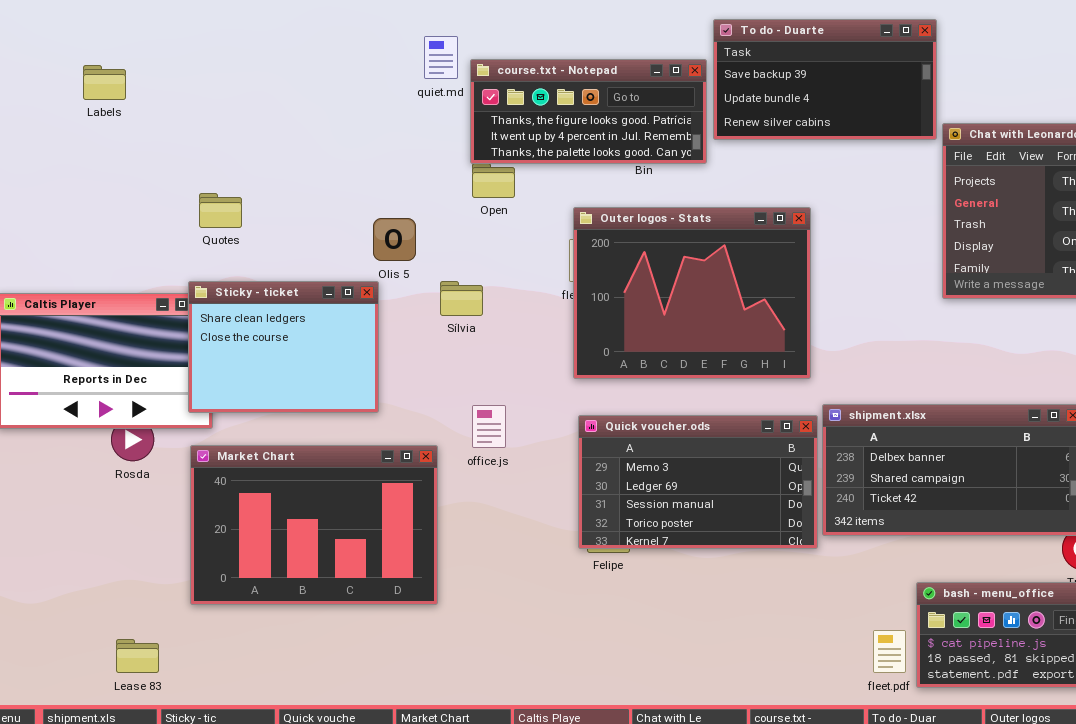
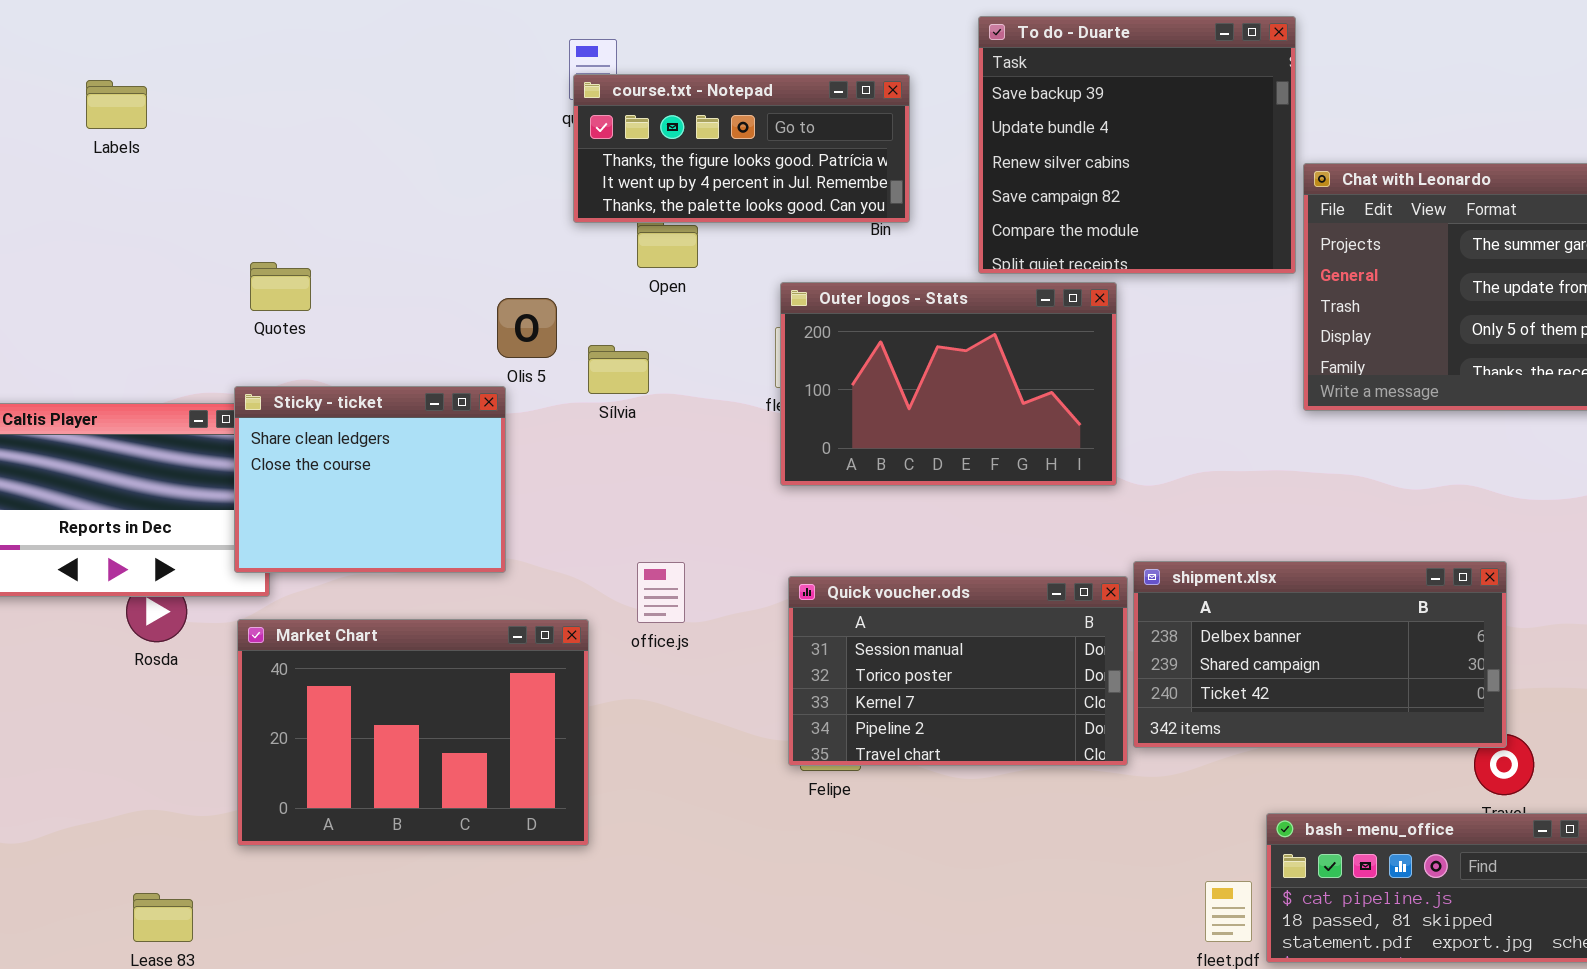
To do - Duarte: [713,19,937,140] -> [978,16,1296,274], resized
course.txt - Notepad: [470,59,707,164] -> [573,74,910,223], moved
Outer logos - Stats: [573,207,811,379] -> [780,282,1117,486], resized
Sílvia: [440,281,483,316] -> [588,345,649,394], moved
Quick voucher.ods: [578,415,818,549] -> [788,576,1128,766], scrolled down 2 rows

